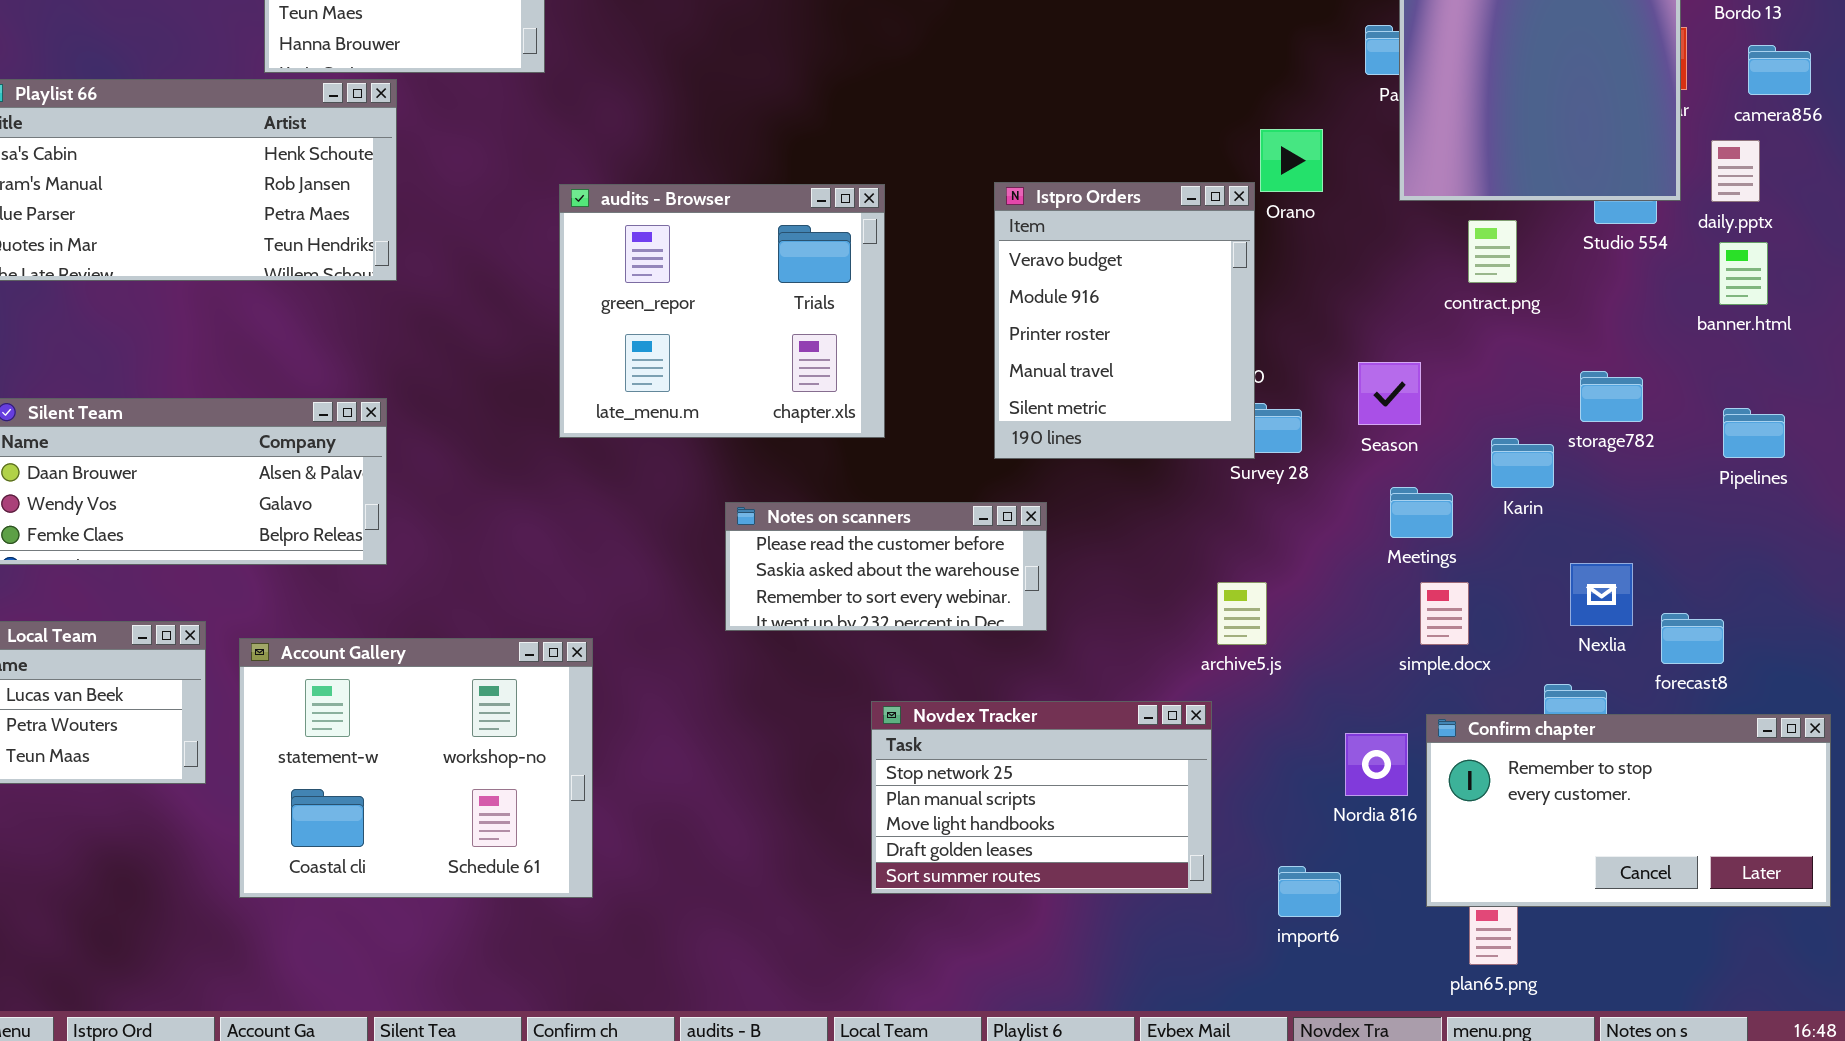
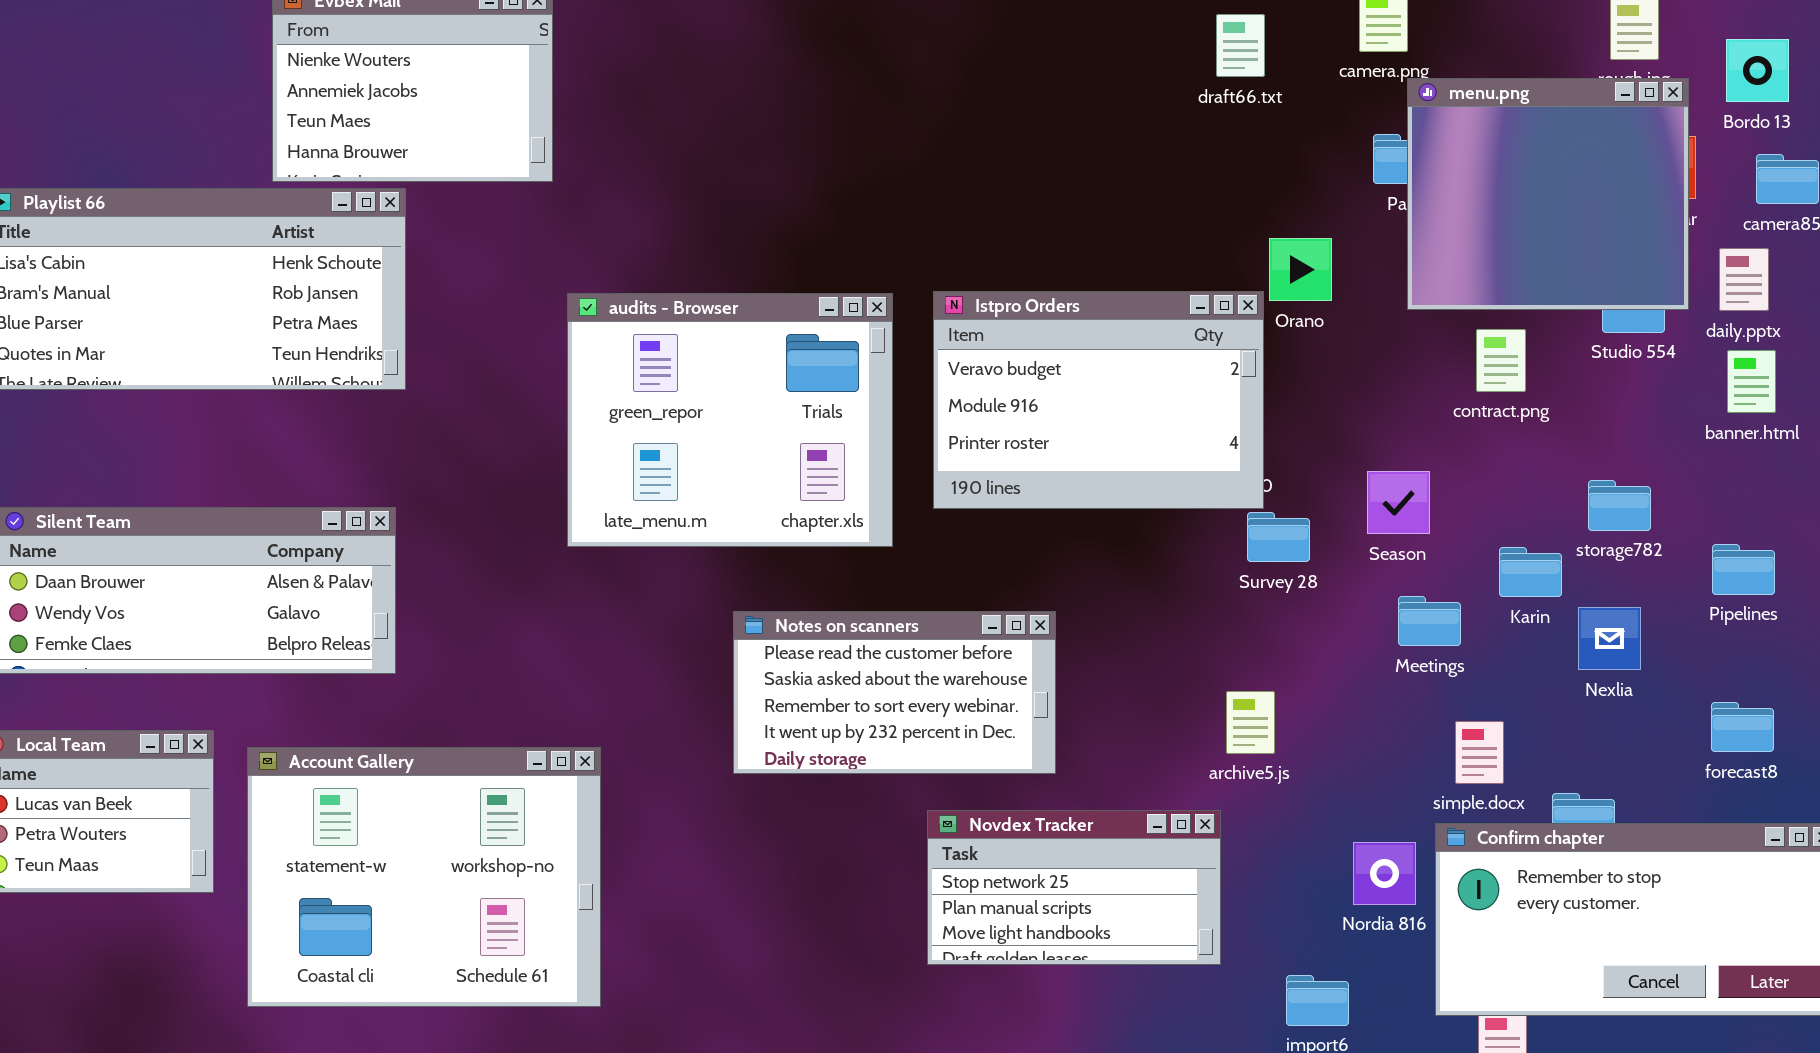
Istpro Orders: [994,182,1255,459] -> [933,291,1264,509], resized
Pipelines: [1723,408,1785,458] -> [1712,544,1775,595], moved
Notes on scanners: [725,502,1047,631] -> [733,611,1056,774], resized
Nexlia: [1570,563,1633,626] -> [1578,607,1641,670], moved
simple.docx: [1420,582,1469,645] -> [1455,721,1504,784], moved
forecast8: [1661,613,1724,664] -> [1711,702,1774,752], moved
Novdex Tracker: [871,701,1212,894] -> [927,810,1221,965], resized

